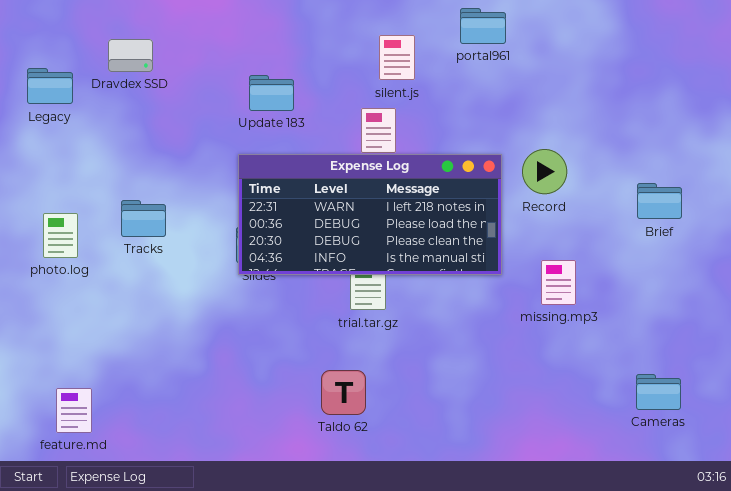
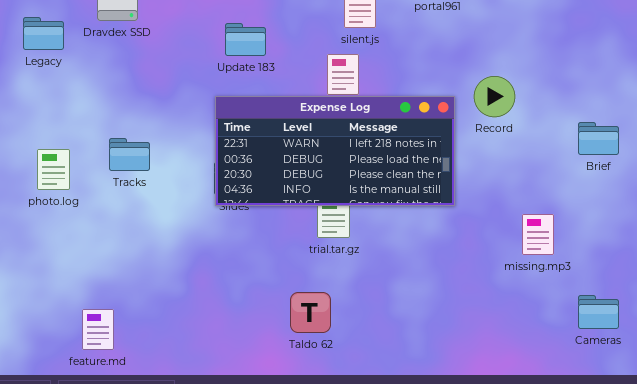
Record: [522,149,567,194] -> [474,76,515,117], moved
missing.mp3: [541,260,576,305] -> [522,214,554,255], moved
feature.md: [56,388,92,433] -> [82,309,114,350], moved

